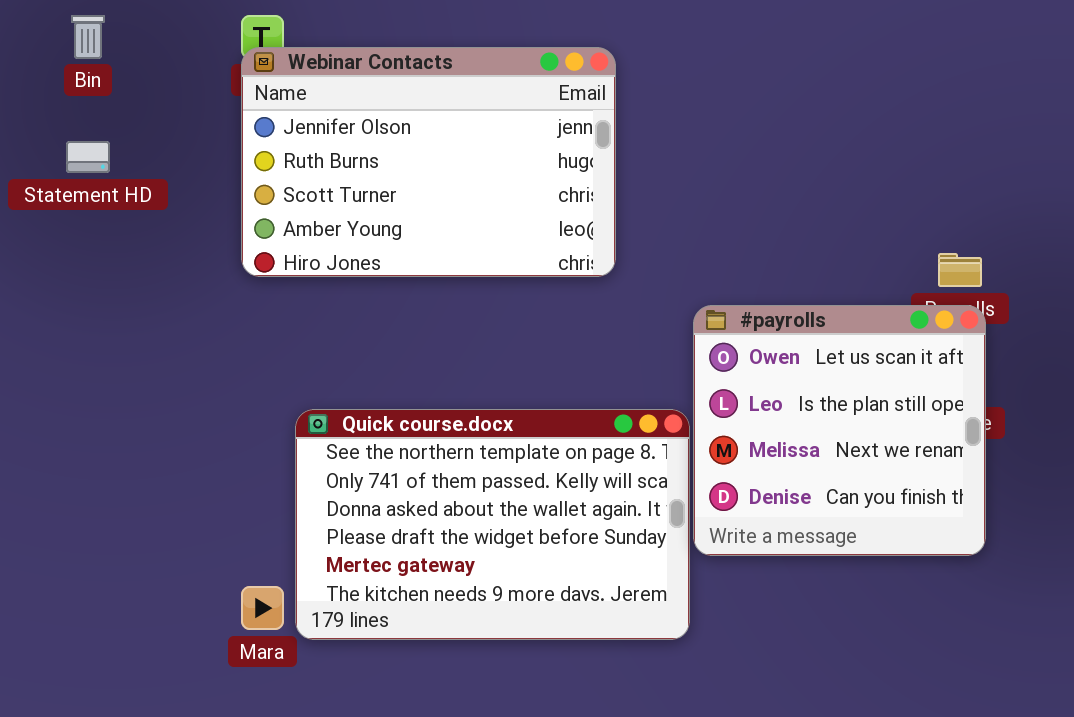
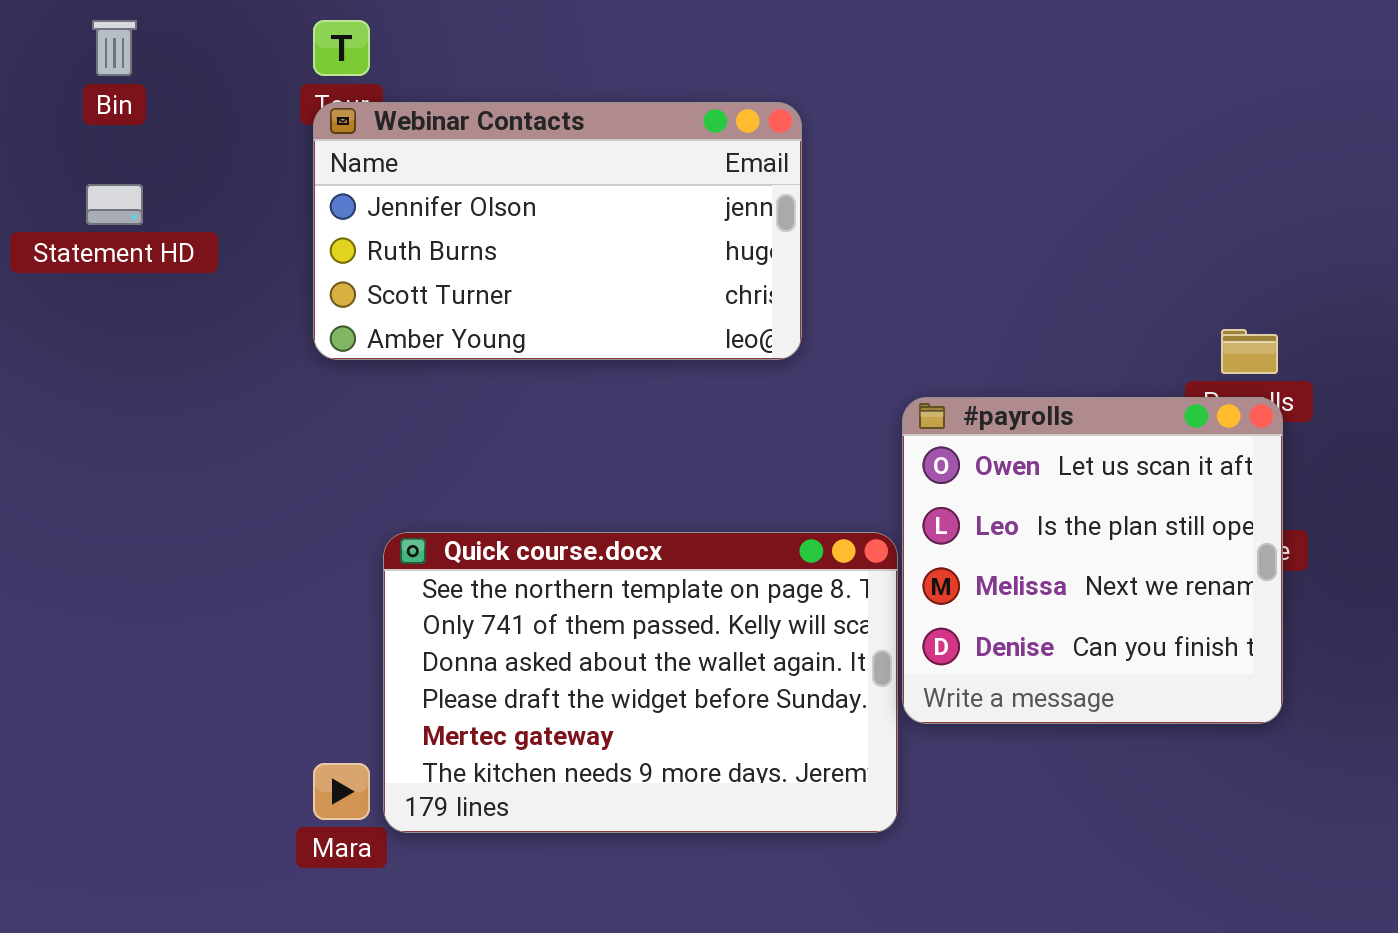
Webinar Contacts: [241,47,616,277] -> [313,102,802,360], resized

